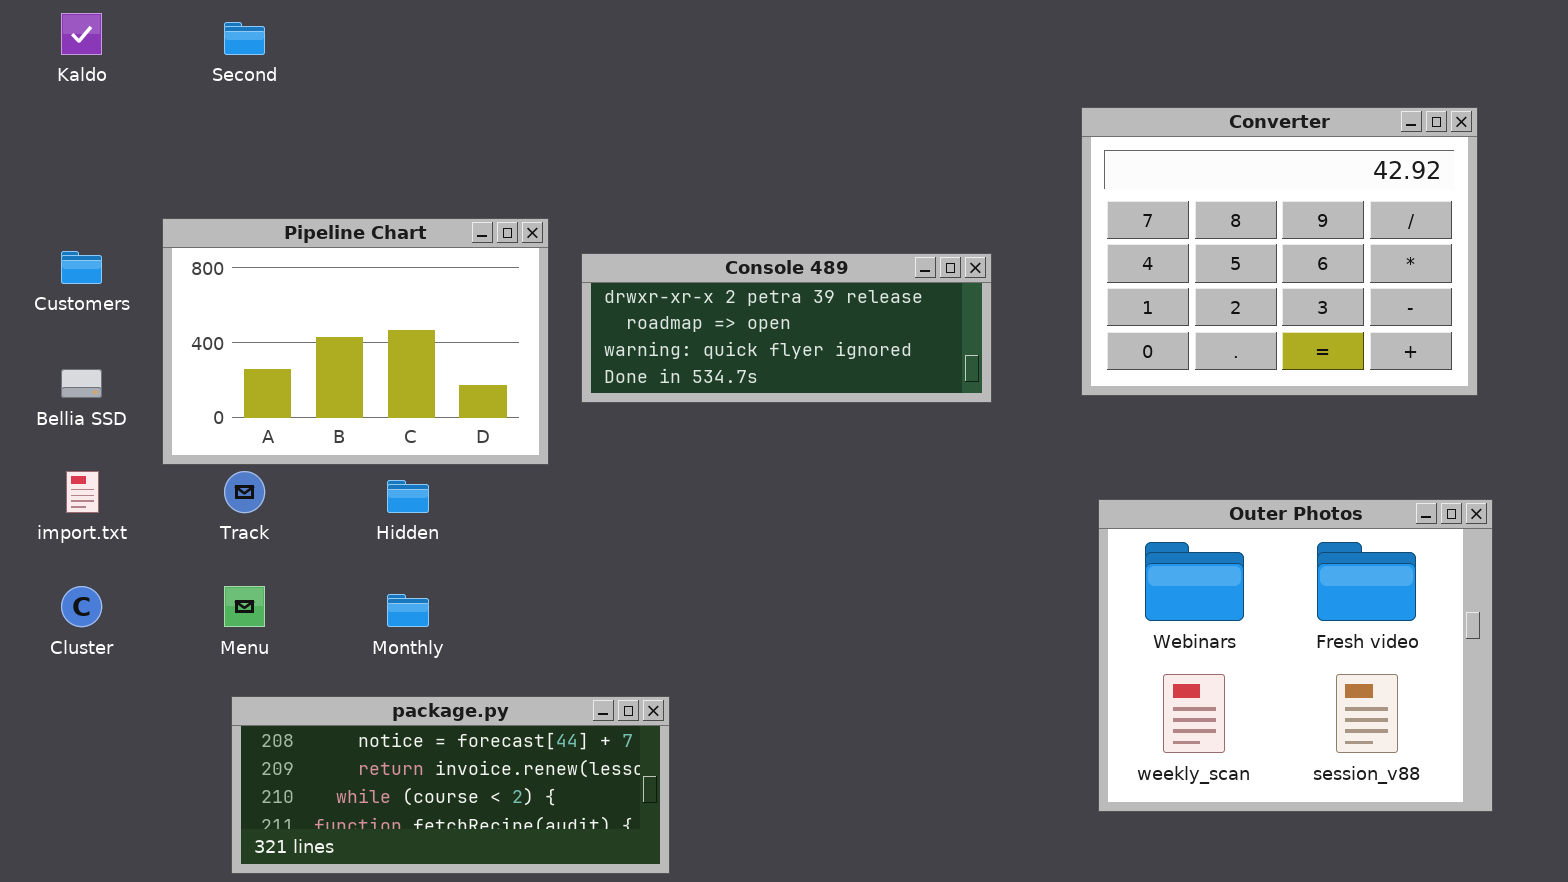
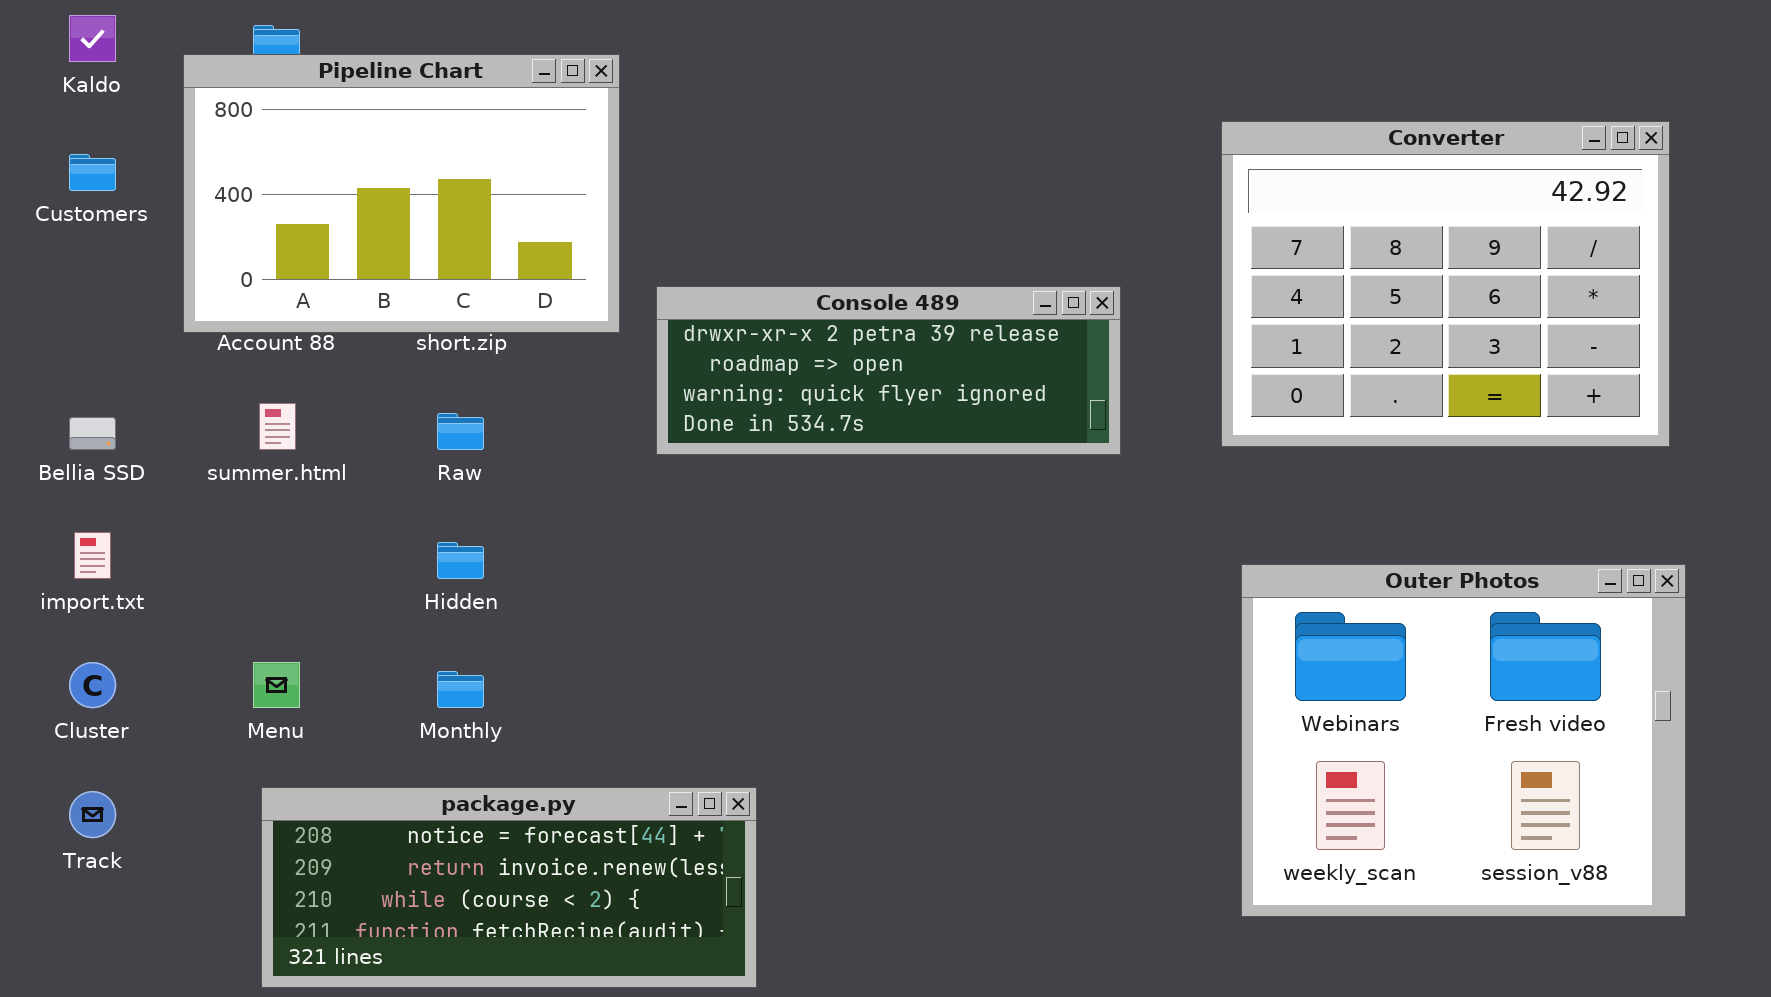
Pipeline Chart: [162,218,549,465] -> [183,54,620,333], moved
Customers: [61,251,102,284] -> [69,154,116,191], moved
Track: [224,471,265,513] -> [69,791,116,838], moved

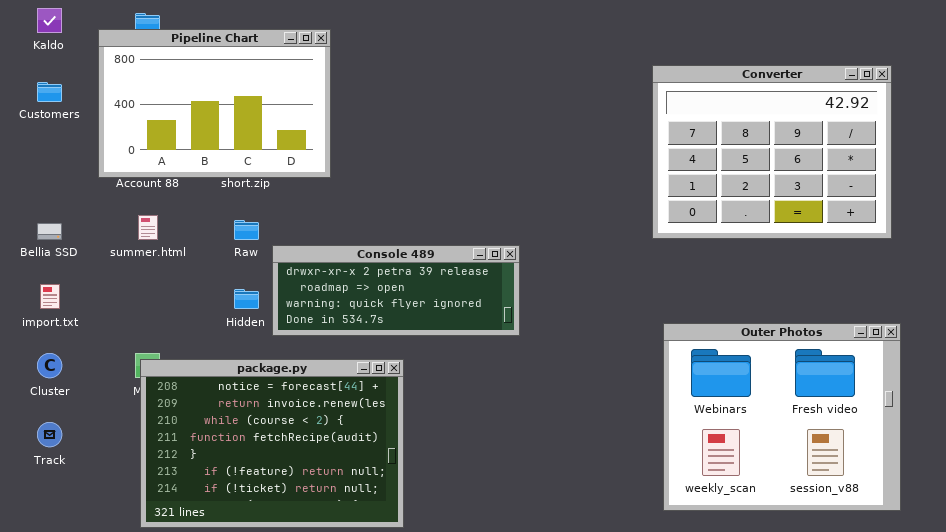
Console 489: [656,286,1121,455] -> [272,245,520,336], moved
Outer Photos: [1241,564,1686,917] -> [663,323,901,511], moved
package.py: [261,787,757,988] -> [140,359,404,528], resized

